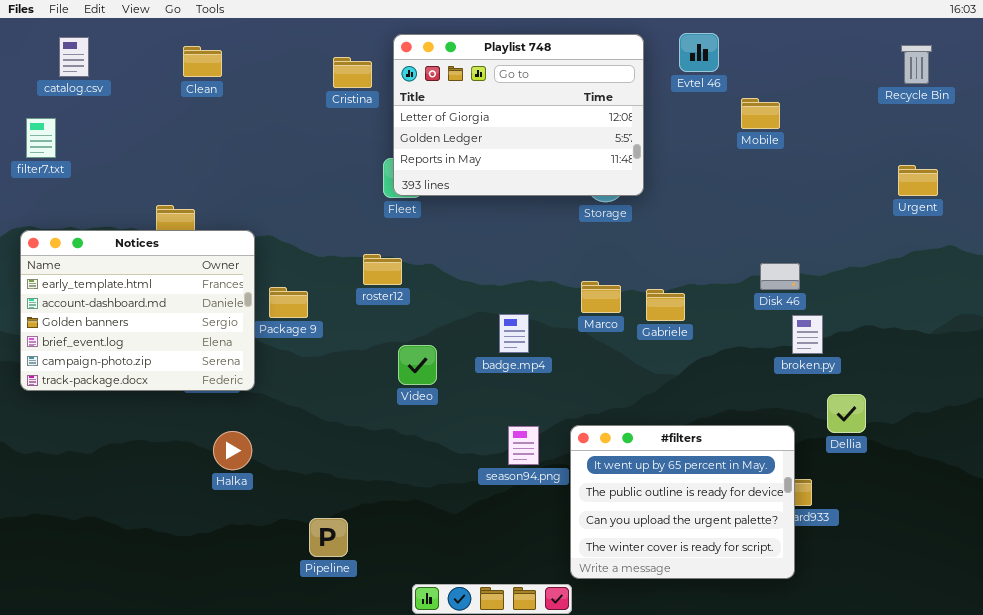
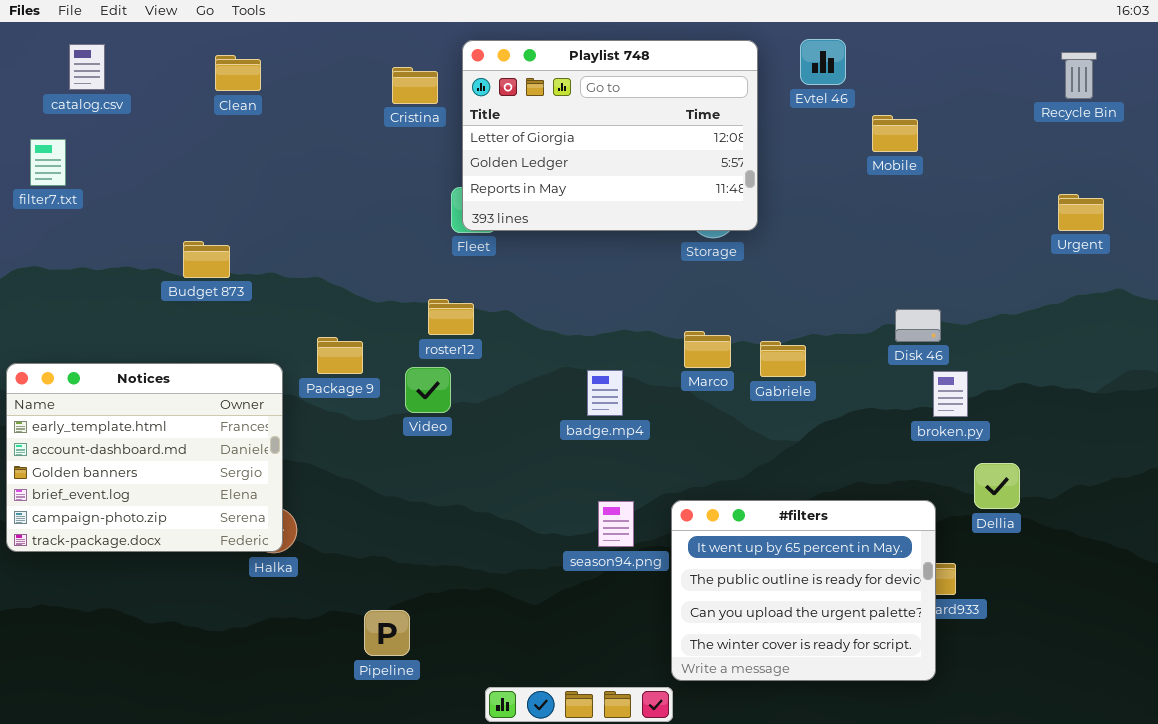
Notices: [20,230,255,391] -> [6,363,283,552], moved
Video: [398,345,437,385] -> [405,367,451,413], moved

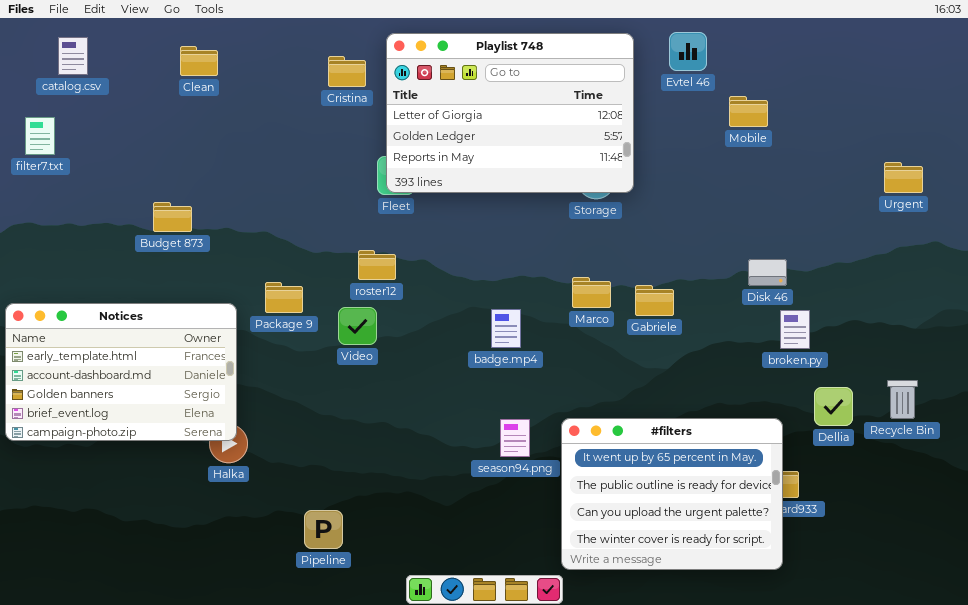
Recycle Bin: [1061,52,1097,99] -> [887,380,918,419], moved
Notices: [6,363,283,552] -> [5,303,237,441], resized

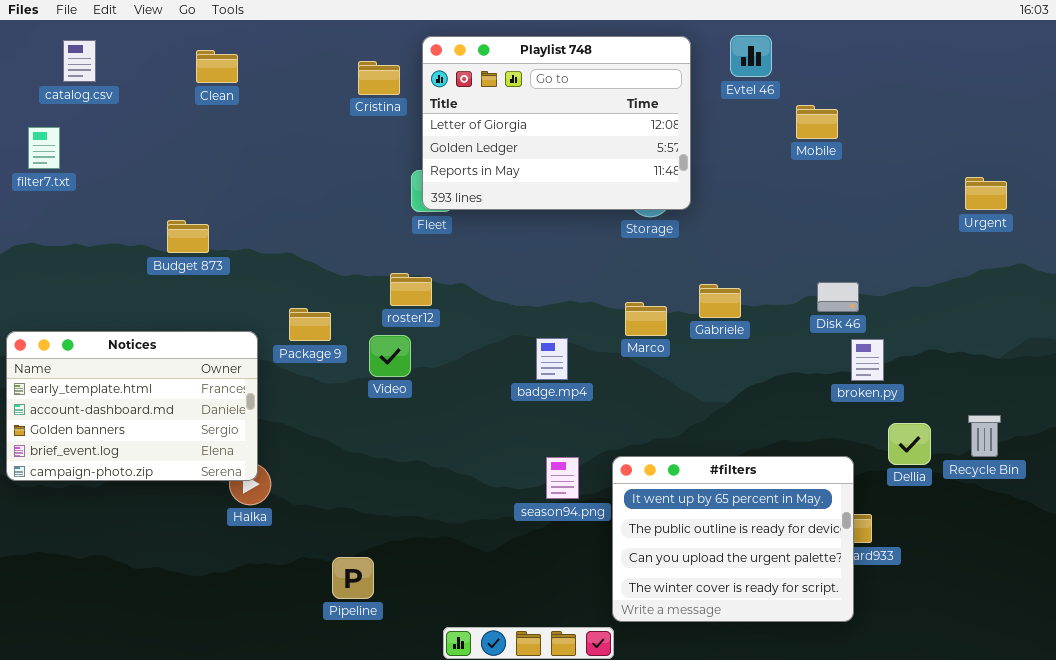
Gabriele: [635,285,674,316] -> [699,284,741,318], moved

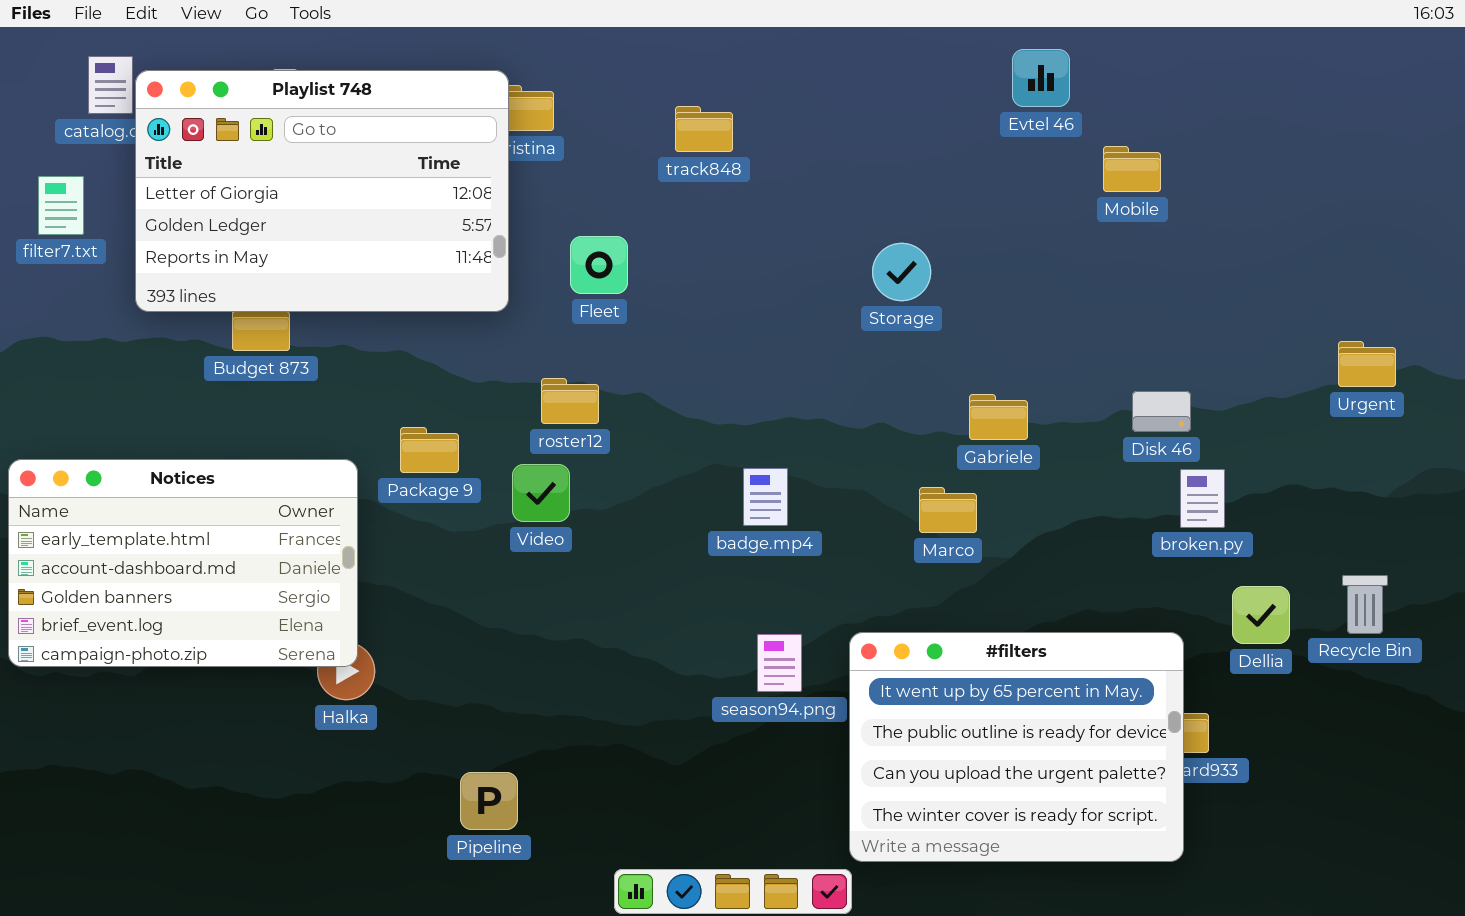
Playlist 748: [422,36,691,210] -> [135,70,509,312], moved
Urgent: [965,177,1007,210] -> [1338,341,1396,387], moved
Marco: [625,302,667,336] -> [919,487,977,533], moved

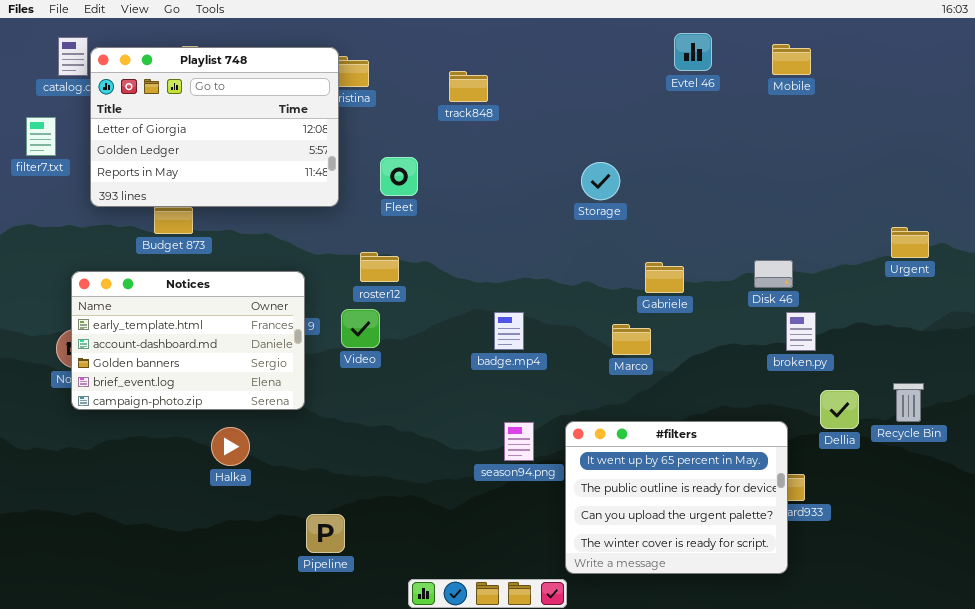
Mobile: [1103,146,1161,192] -> [772,44,811,75], moved
Notices: [8,459,358,667] -> [71,271,305,410], moved

